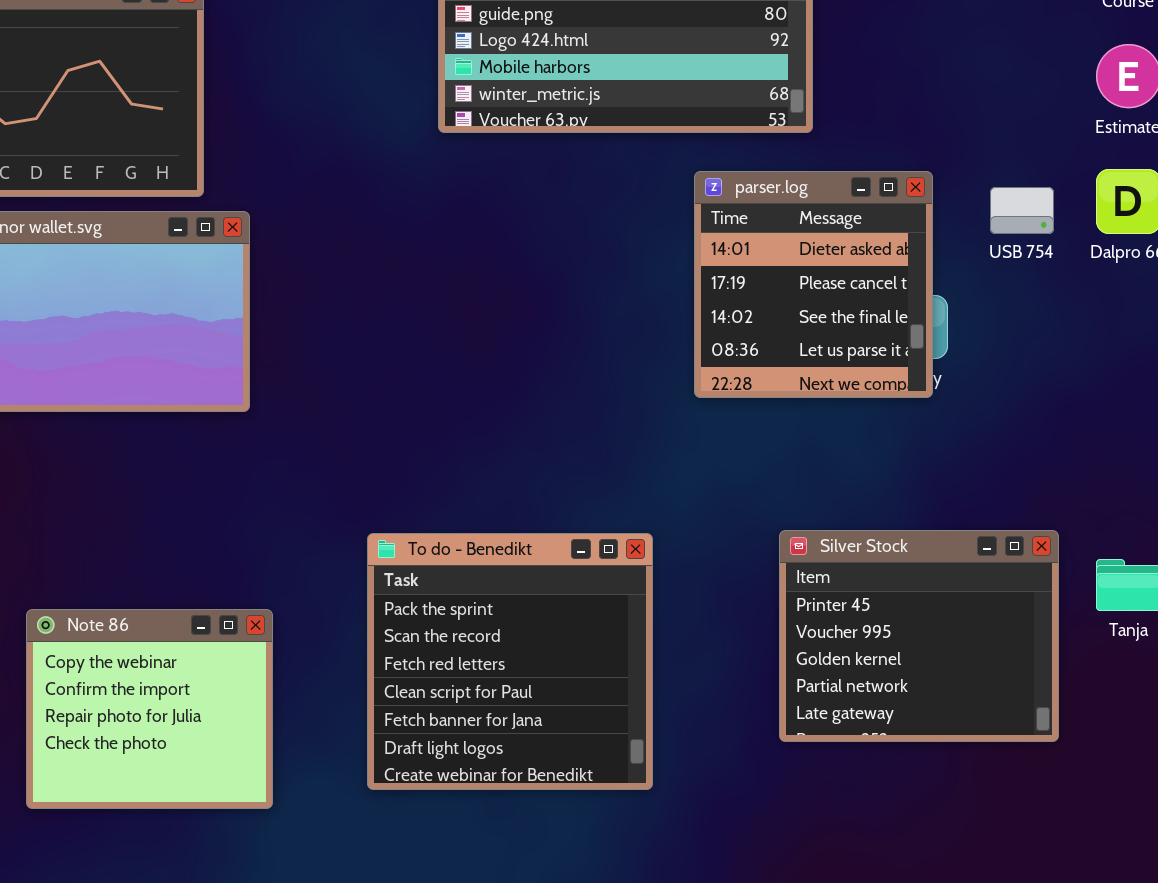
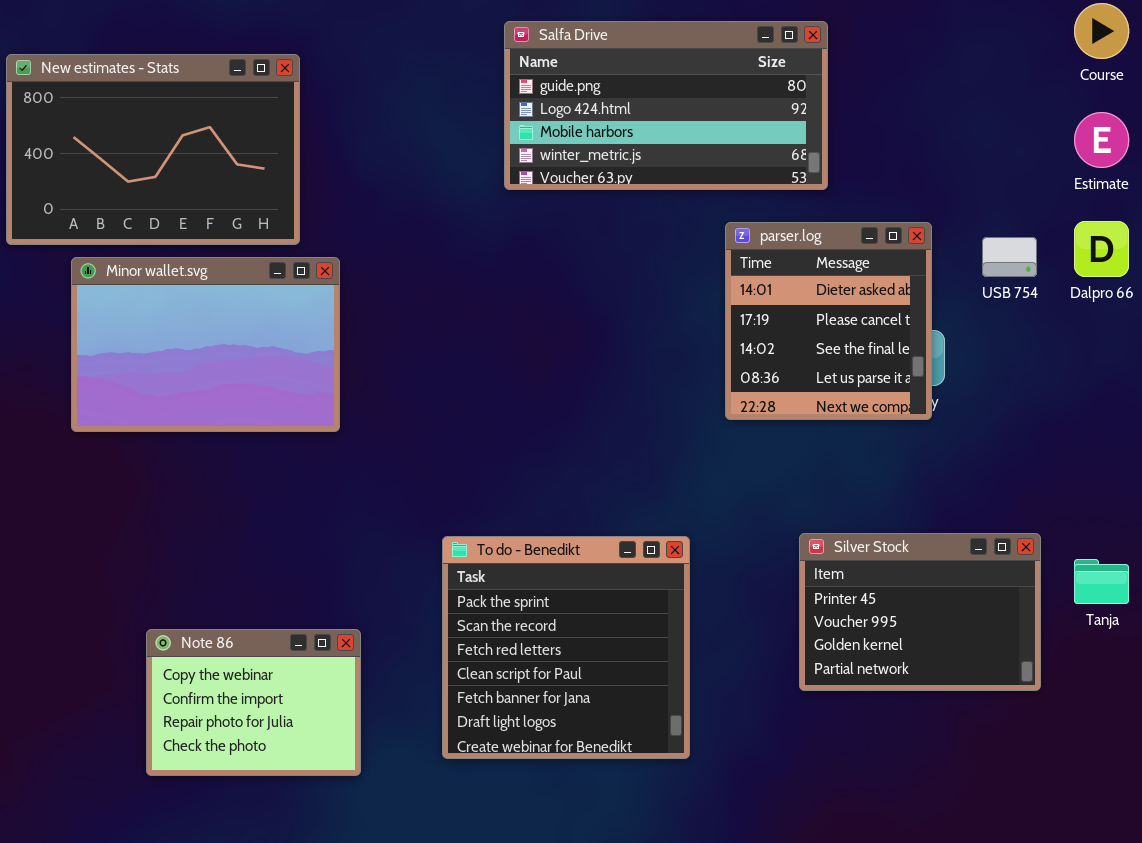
Silver Stock: [779,530,1059,742] -> [799,533,1041,691], resized
Note 86: [26,609,273,809] -> [146,629,361,776], resized

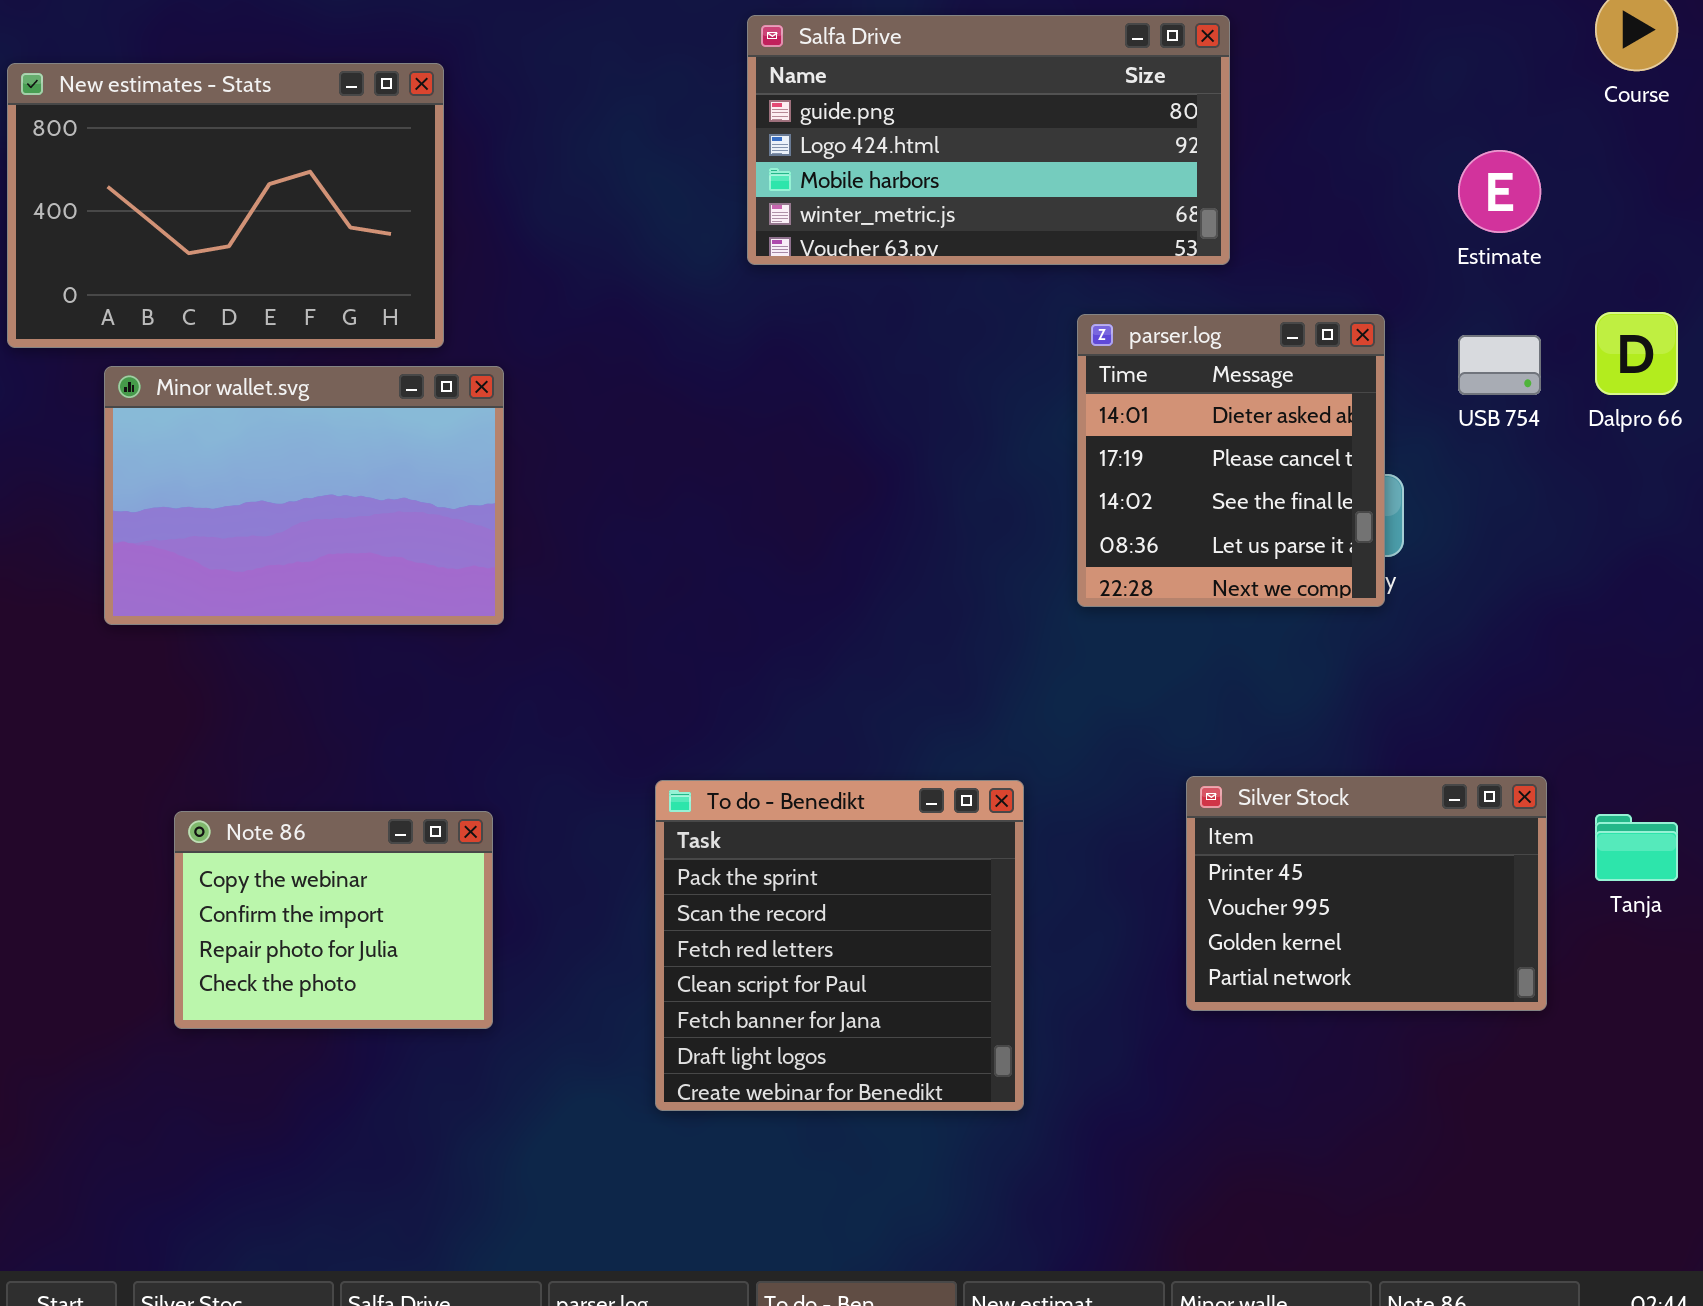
Estimate: [1074,112,1129,168] -> [1458,150,1541,233], moved
Note 86: [146,629,361,776] -> [174,811,493,1029], moved

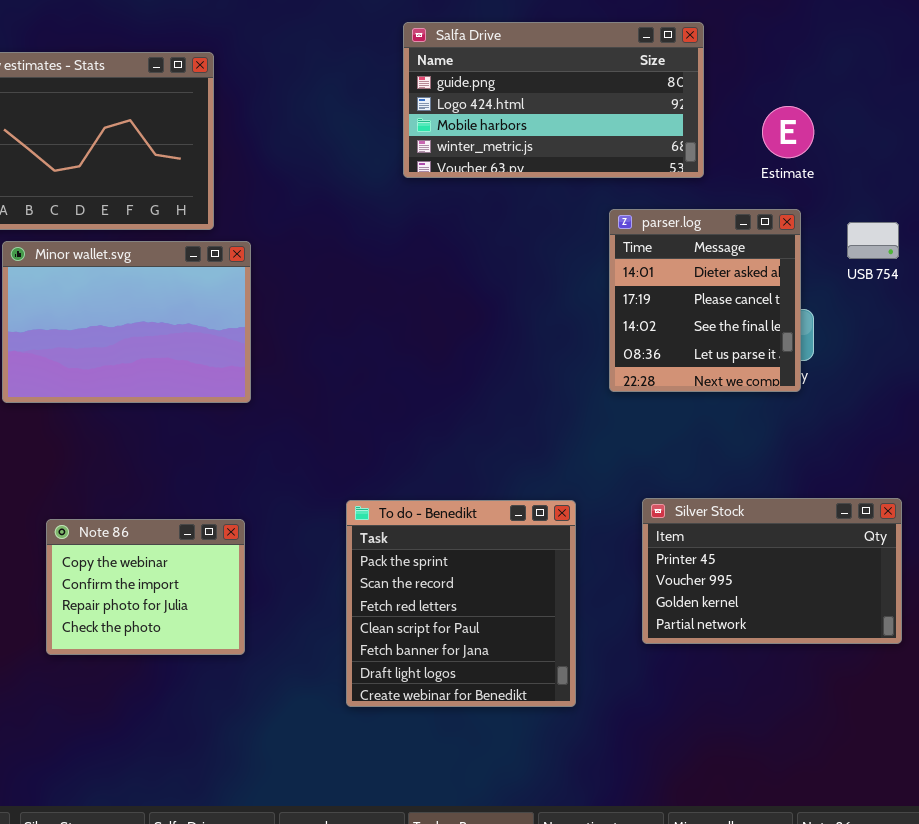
Estimate: [1458,150,1541,233] -> [762,106,814,158], moved
Silver Stock: [1186,776,1547,1011] -> [642,498,902,644], resized

